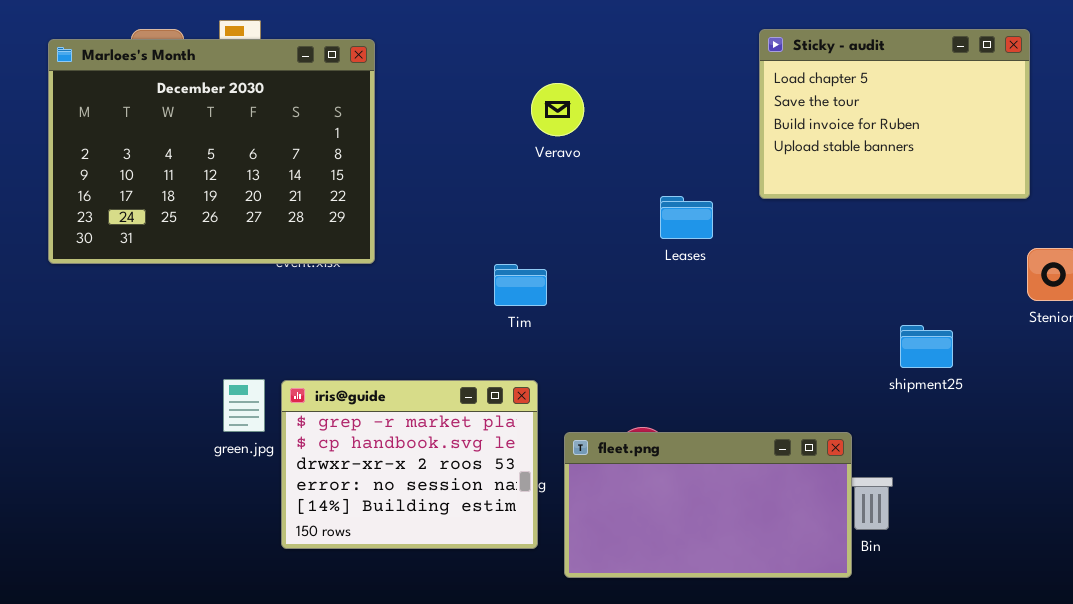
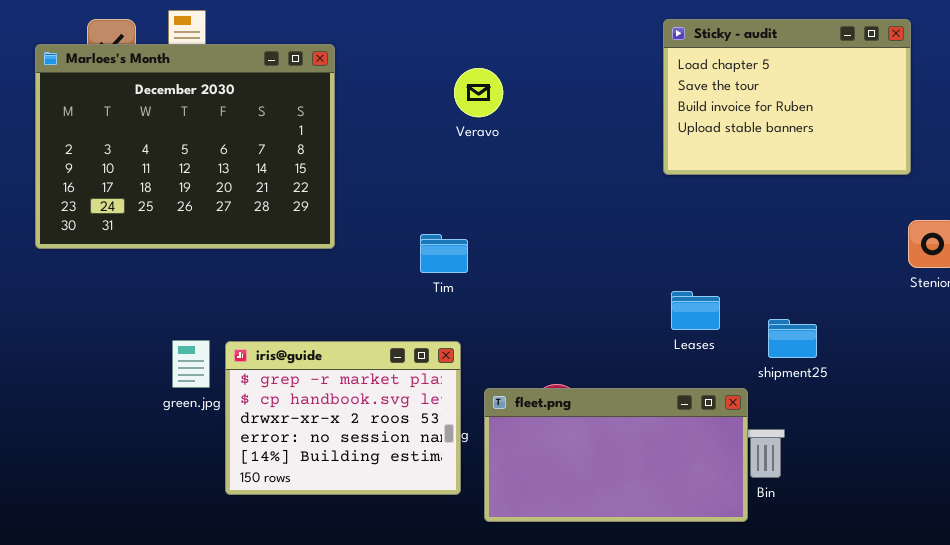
Marloes's Month: [48,39,375,264] -> [35,44,335,249], moved
Leases: [660,196,713,239] -> [671,291,720,330], moved
shipment25: [900,325,953,368] -> [768,319,817,358], moved

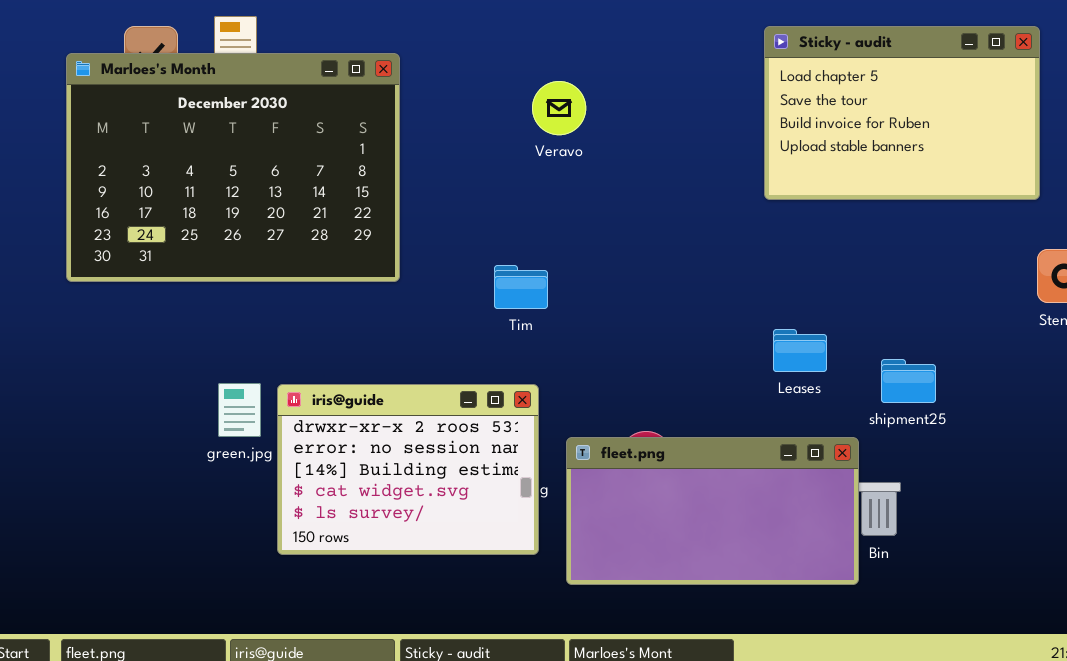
iris@guide: [225,341,461,495] -> [277,384,539,555], scrolled down 2 rows

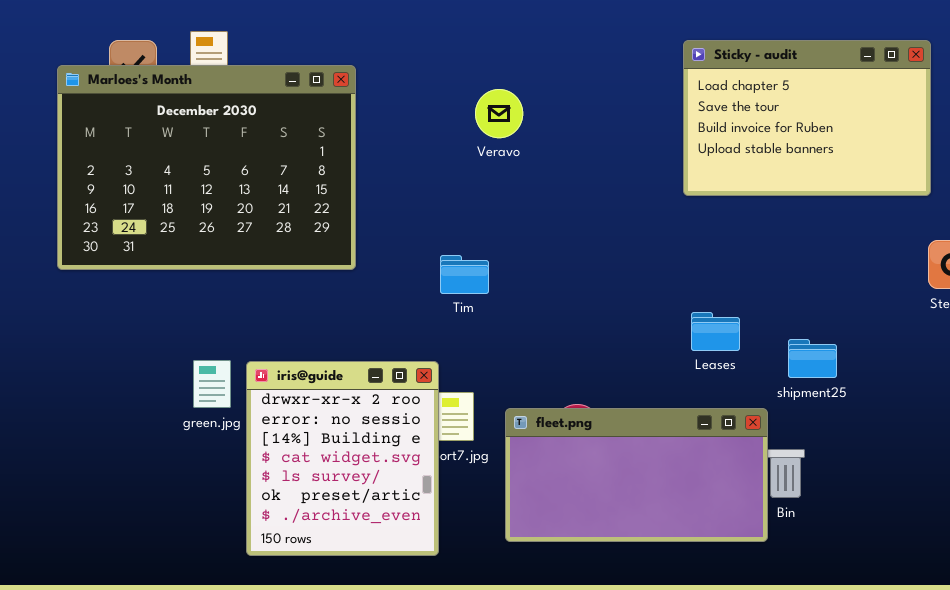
iris@guide: [277,384,539,555] -> [246,361,439,556], resized

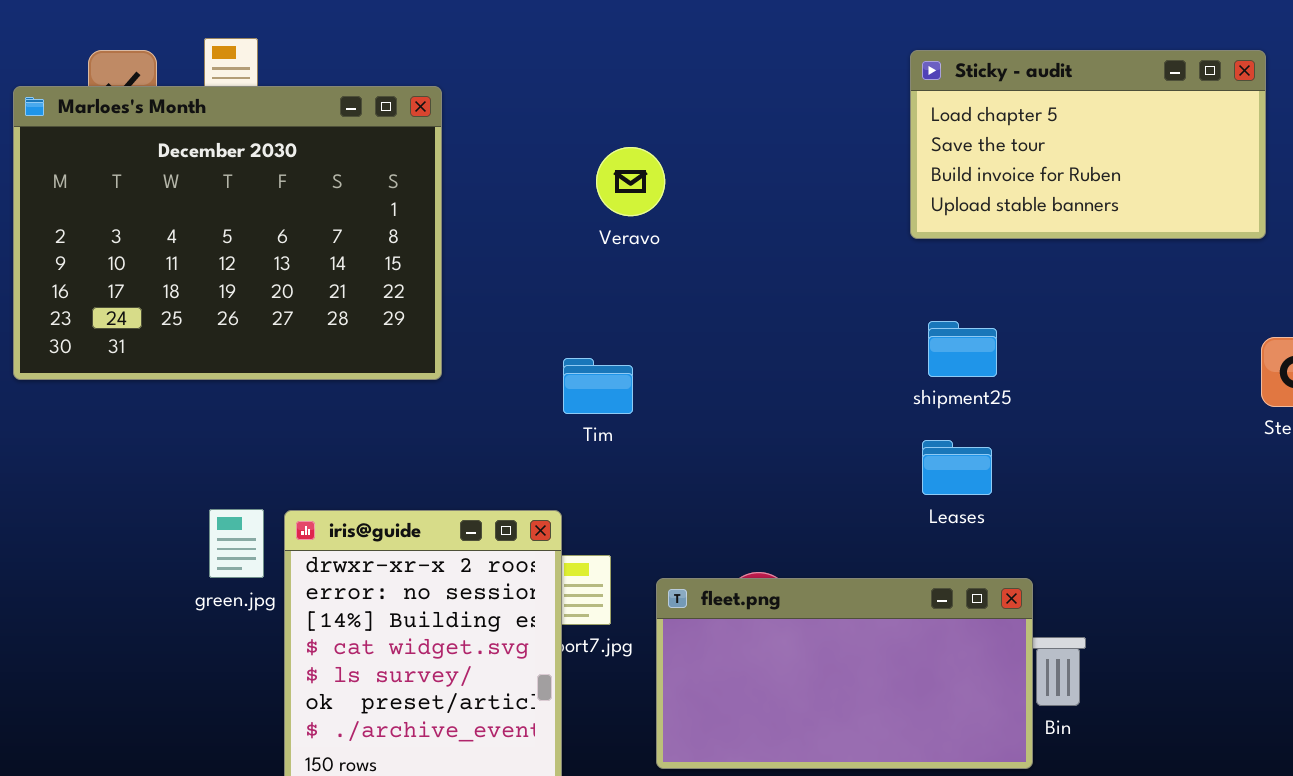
Sticky - audit: [683,40,931,196] -> [910,50,1266,239], resized
Veravo: [475,89,523,138] -> [596,147,665,216], moved
shipment25: [788,339,837,378] -> [928,321,997,377], moved

